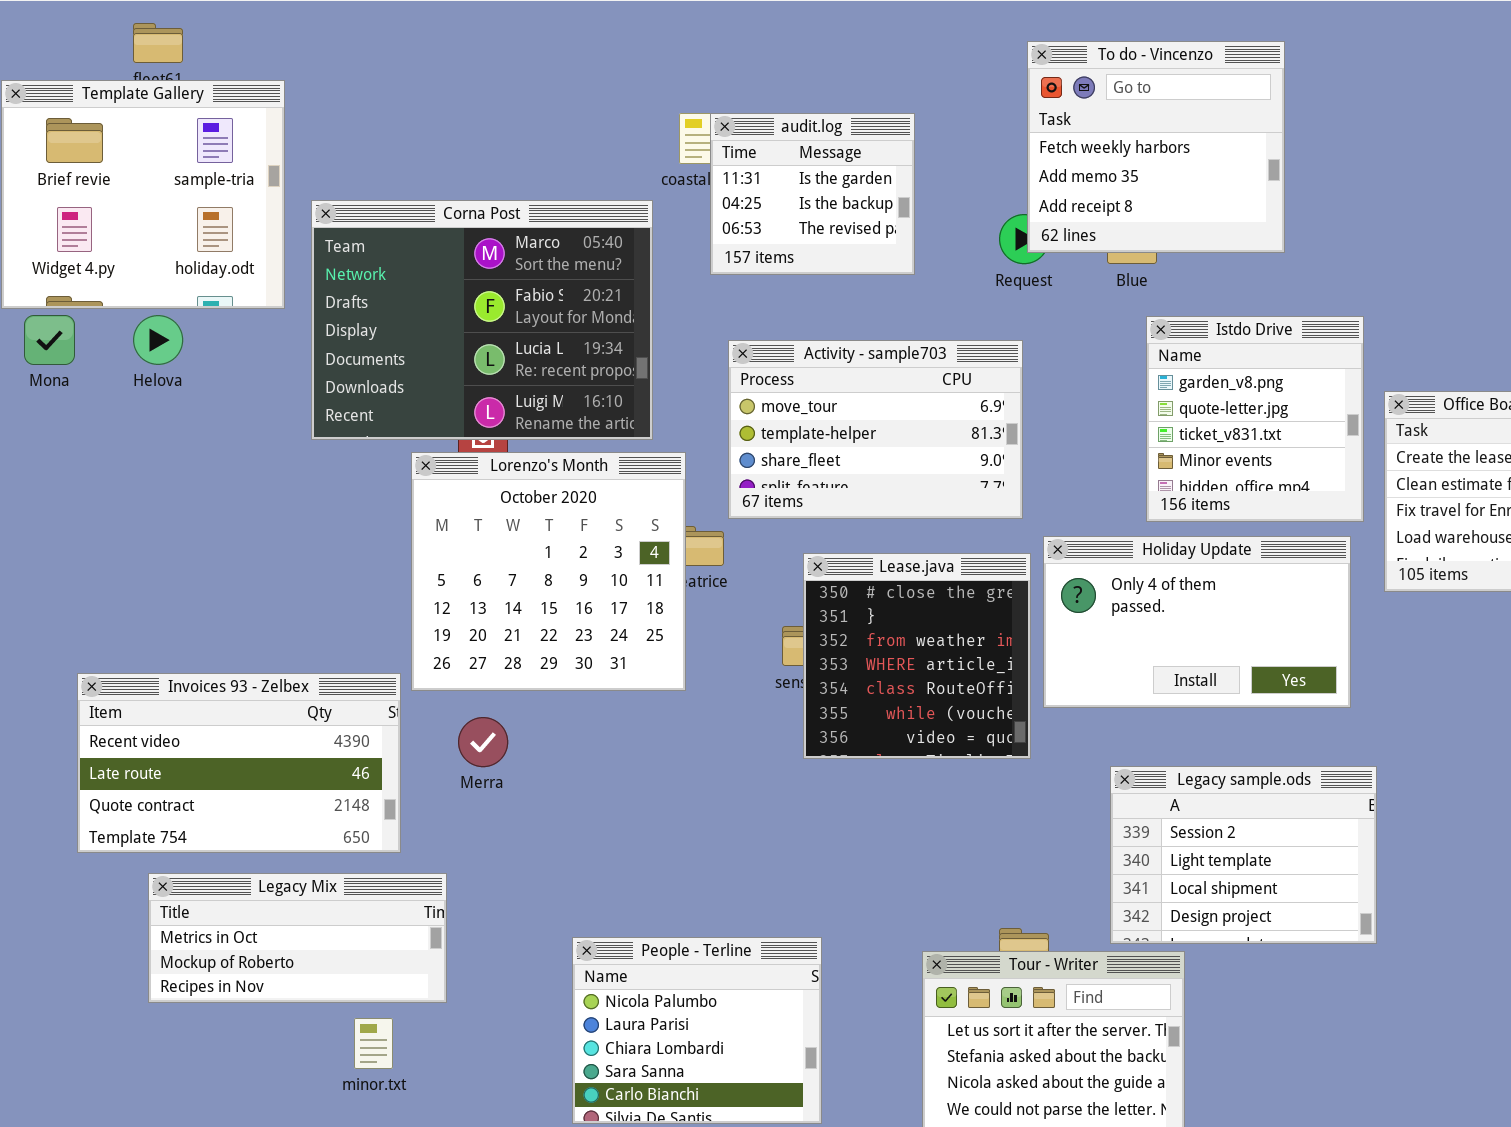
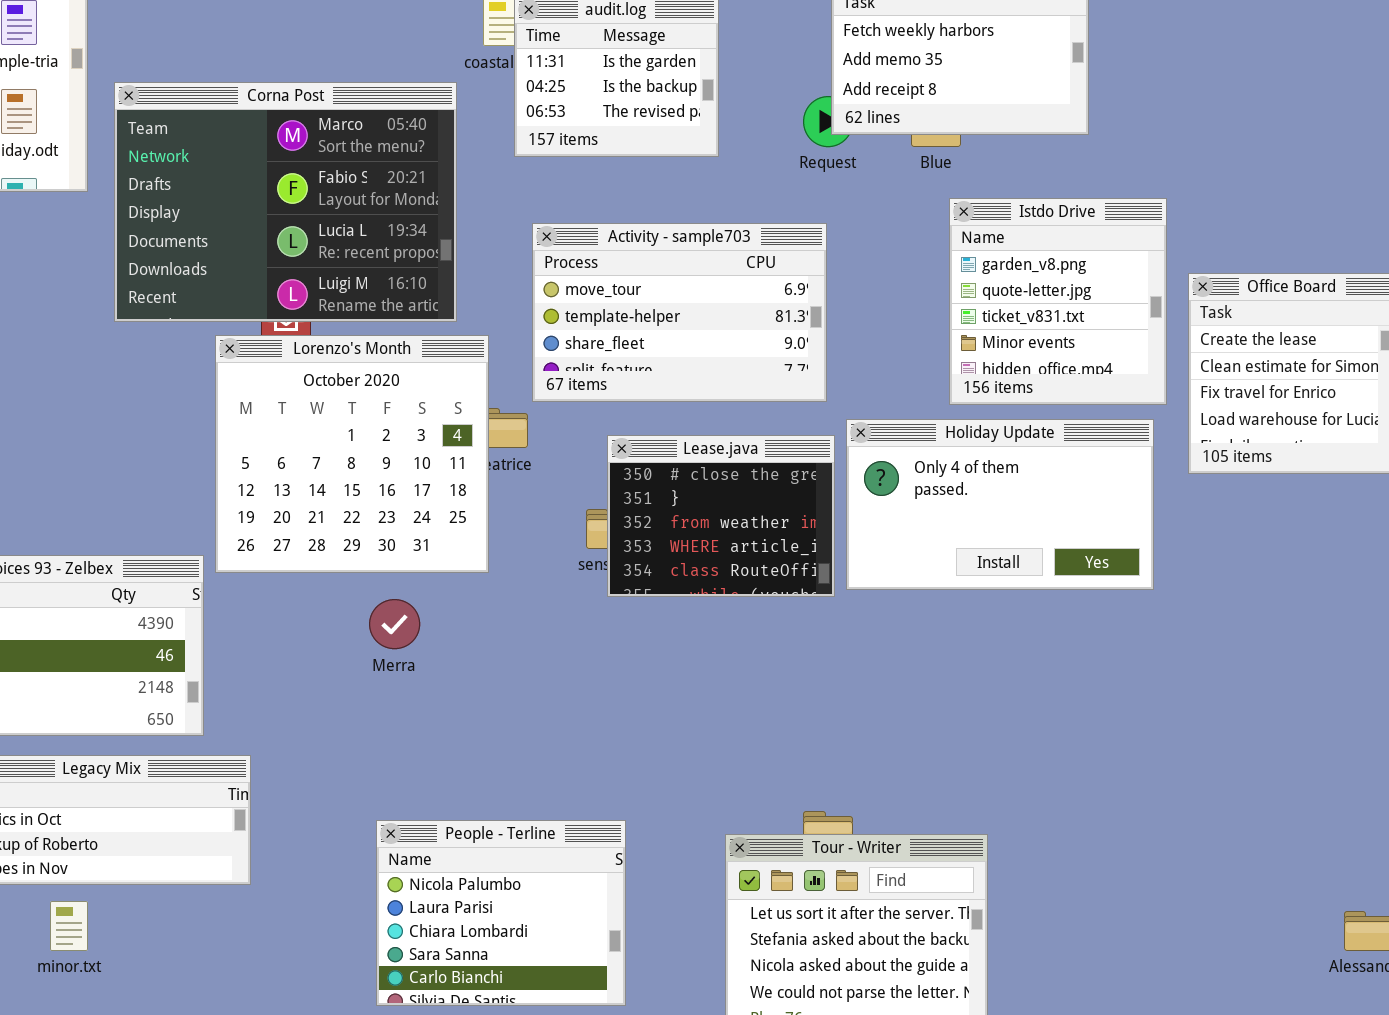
Lease.java: [803,553,1031,759] -> [607,435,835,597], resized
Merra: [458,717,508,767] -> [369,599,420,649], moved
Legacy sample.ods: [1110,766,1377,944] -> none, closed
minor.txt: [354,1018,393,1069] -> [50,901,88,951], moved

